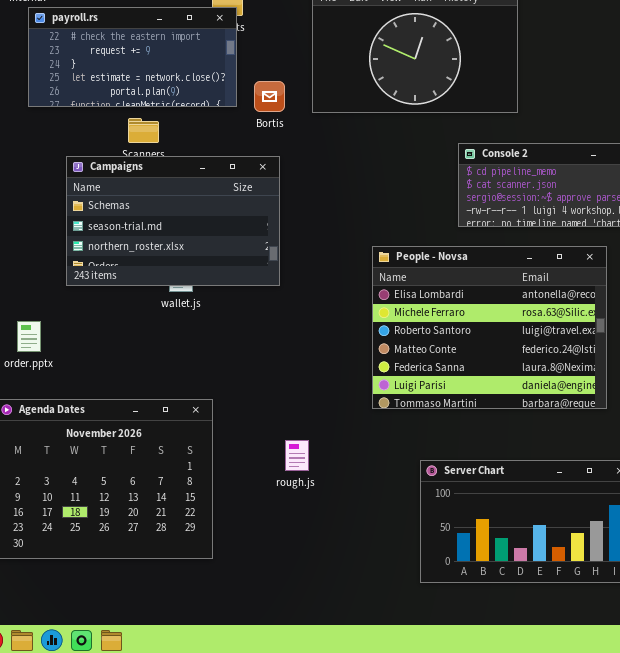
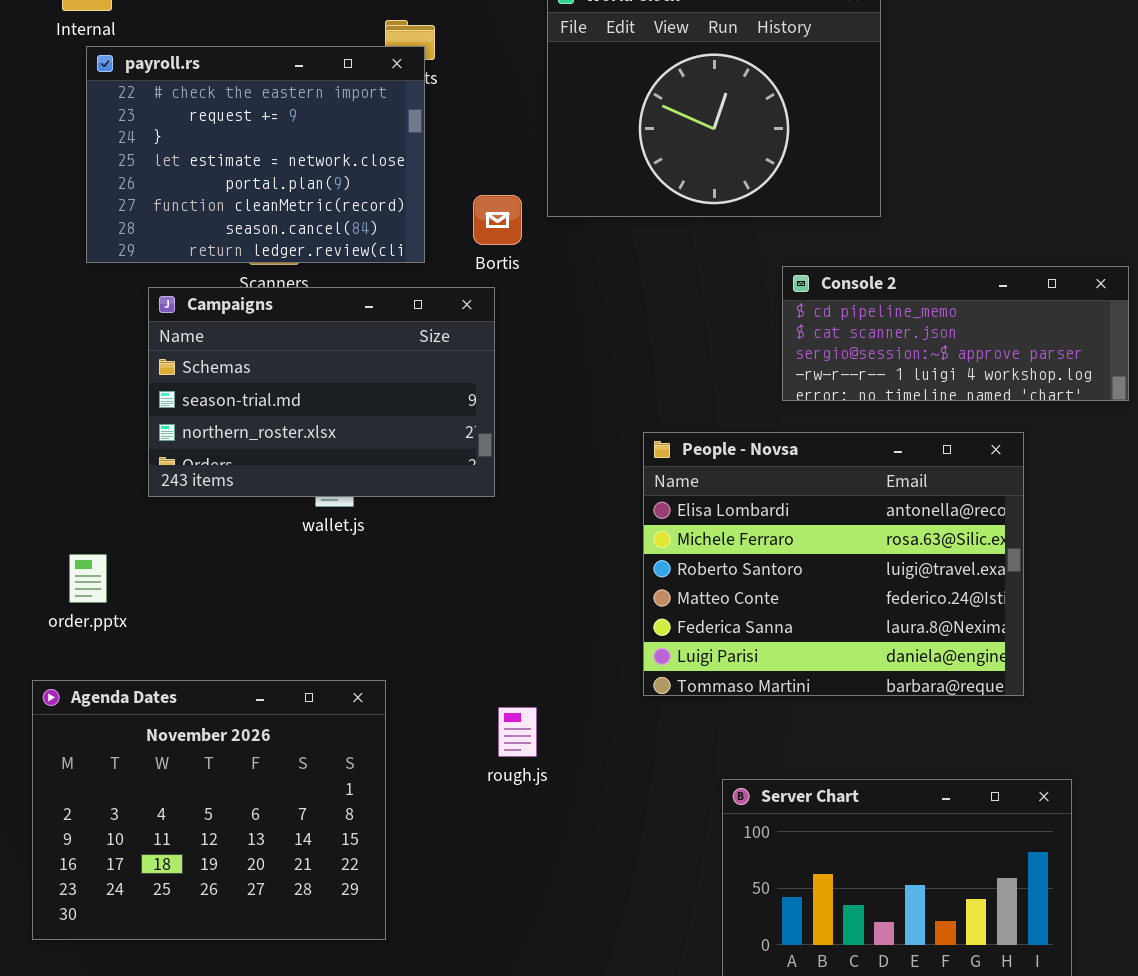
payroll.rs: [28,7,237,107] -> [86,46,425,263], resized
Bortis: [254,81,285,112] -> [473,195,522,245], moved
rough.js: [285,440,309,471] -> [498,707,537,757], moved

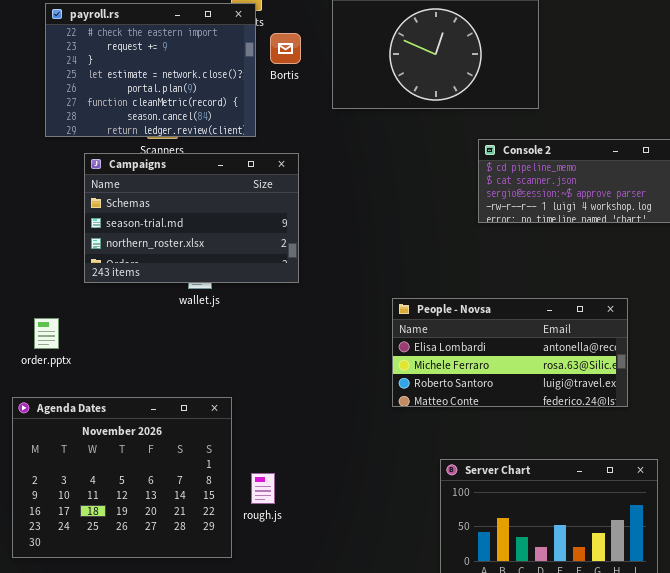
Bortis: [473,195,522,245] -> [270,33,301,64], moved
People - Novsa: [643,432,1024,696] -> [392,298,628,407], resized
rough.js: [498,707,537,757] -> [251,473,275,504], moved

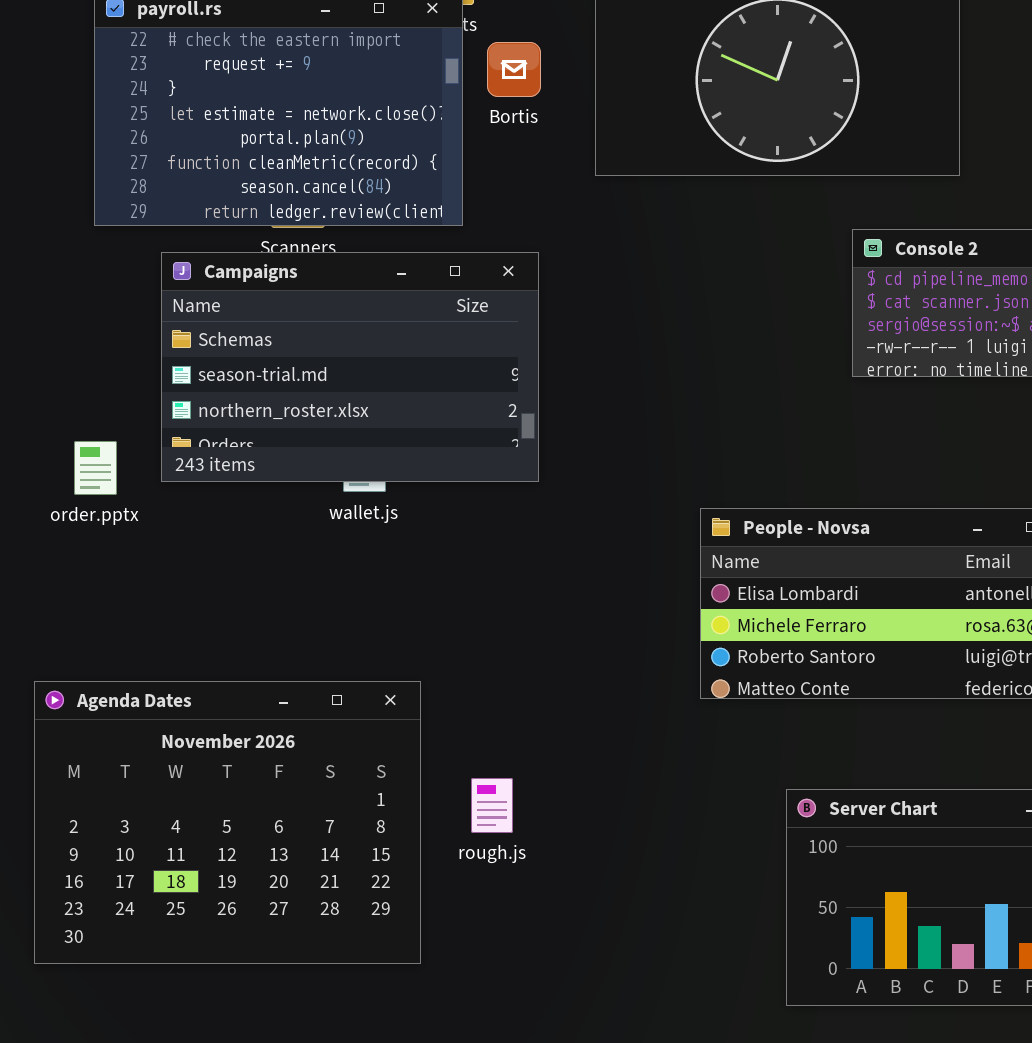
order.pptx: [34,318,59,349] -> [74,441,117,495], moved
rough.js: [251,473,275,504] -> [471,778,513,833], moved

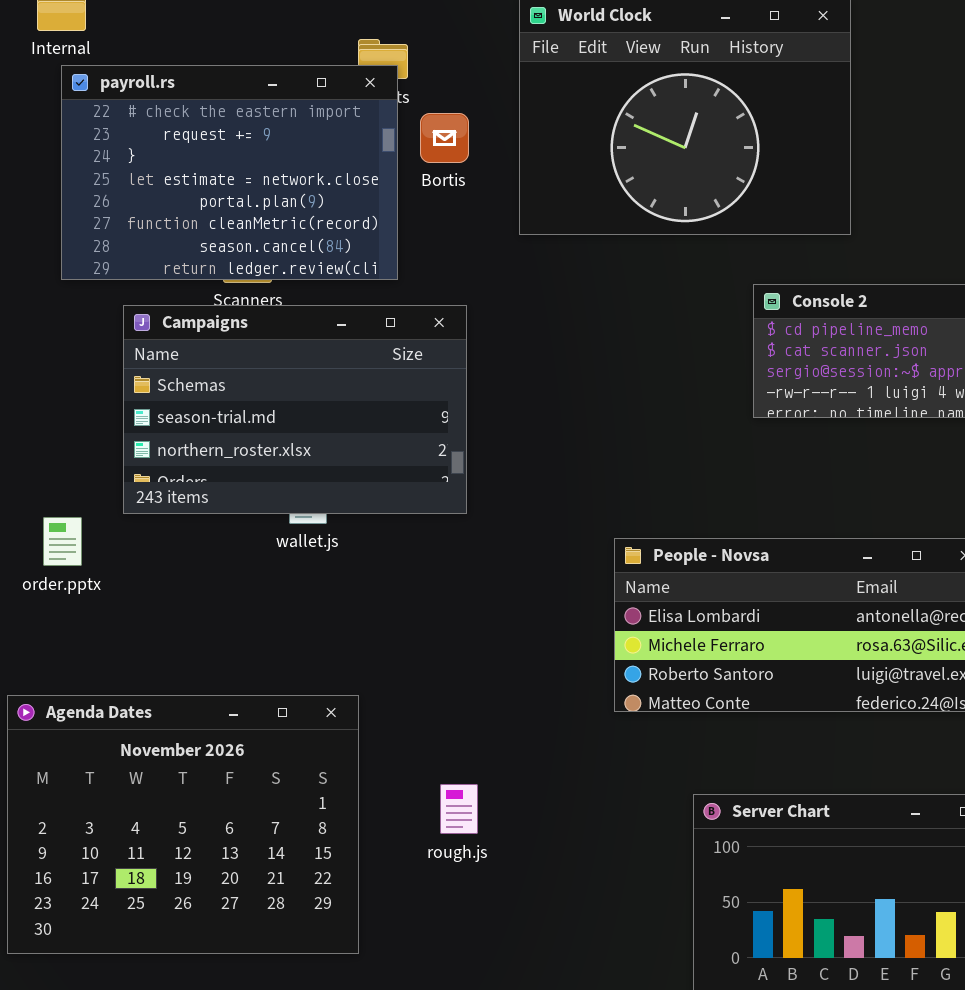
order.pptx: [74,441,117,495] -> [43,517,82,566], moved
rough.js: [471,778,513,833] -> [440,784,478,834], moved

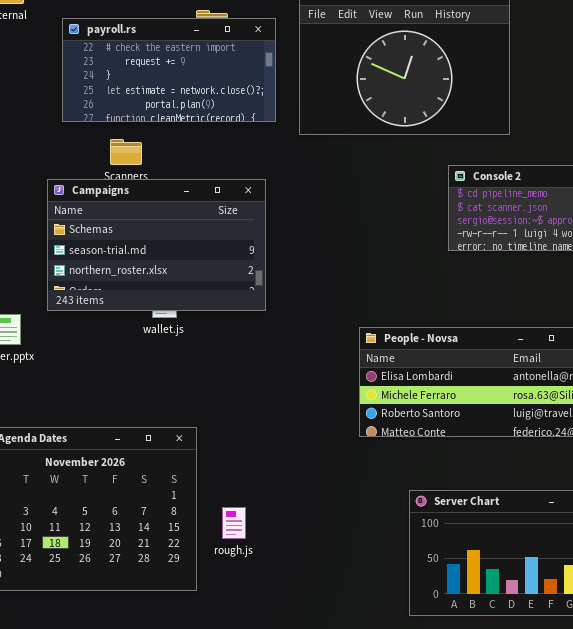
payroll.rs: [61,65,398,280] -> [62,18,276,122], moved, resized
rough.js: [440,784,478,834] -> [222,507,246,539], moved

